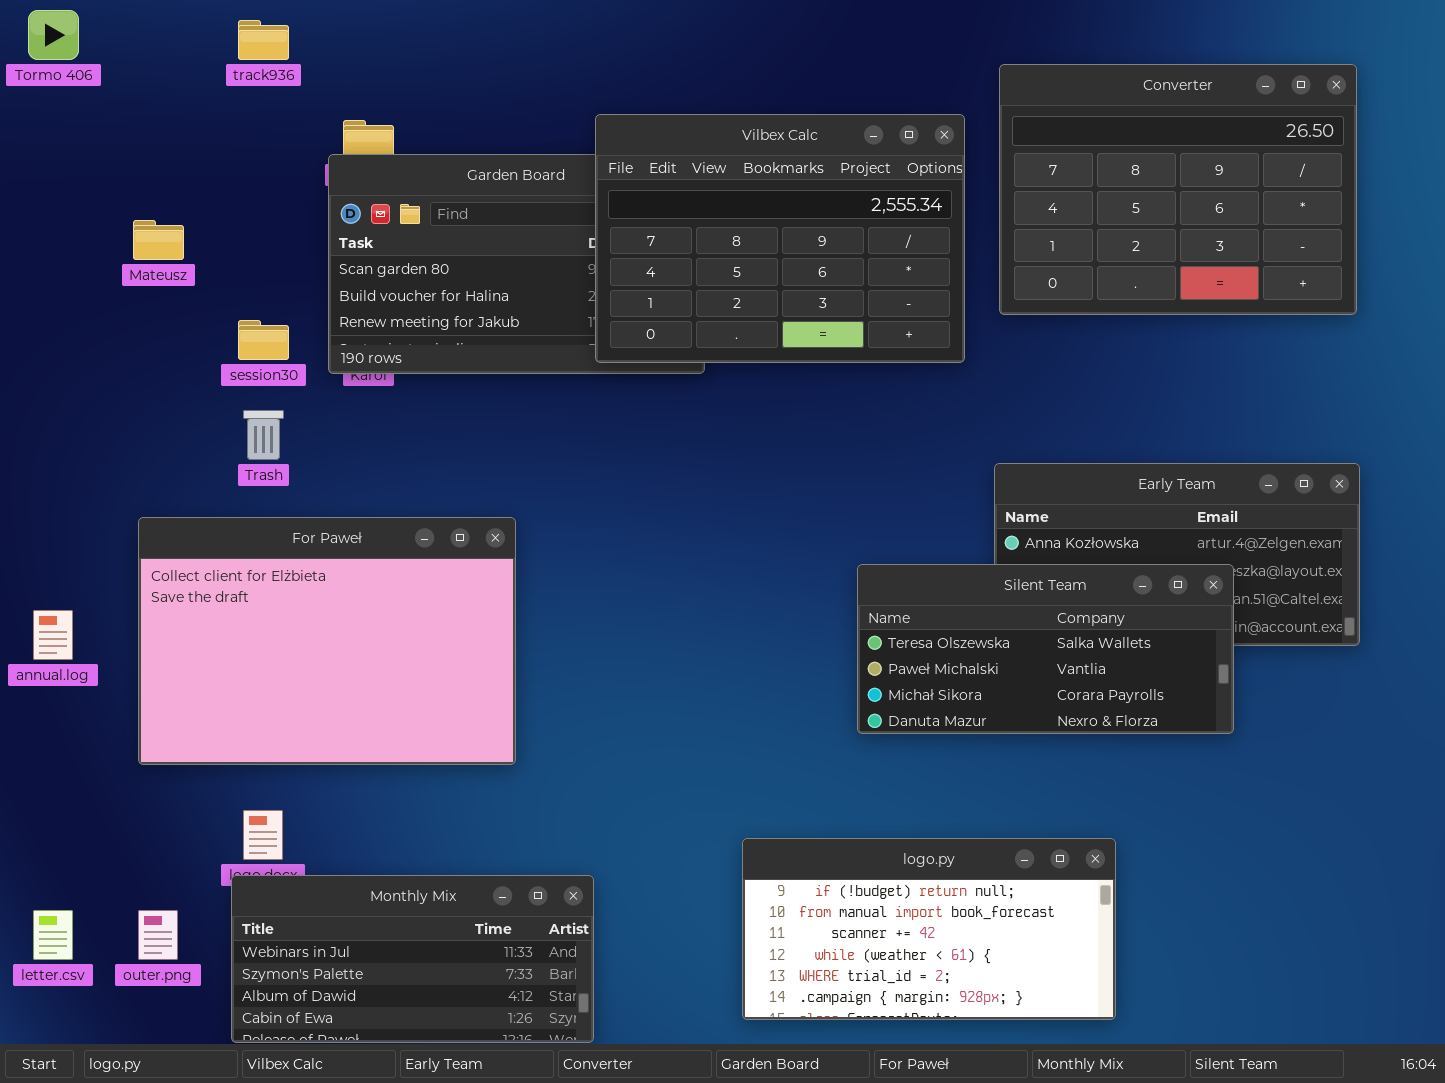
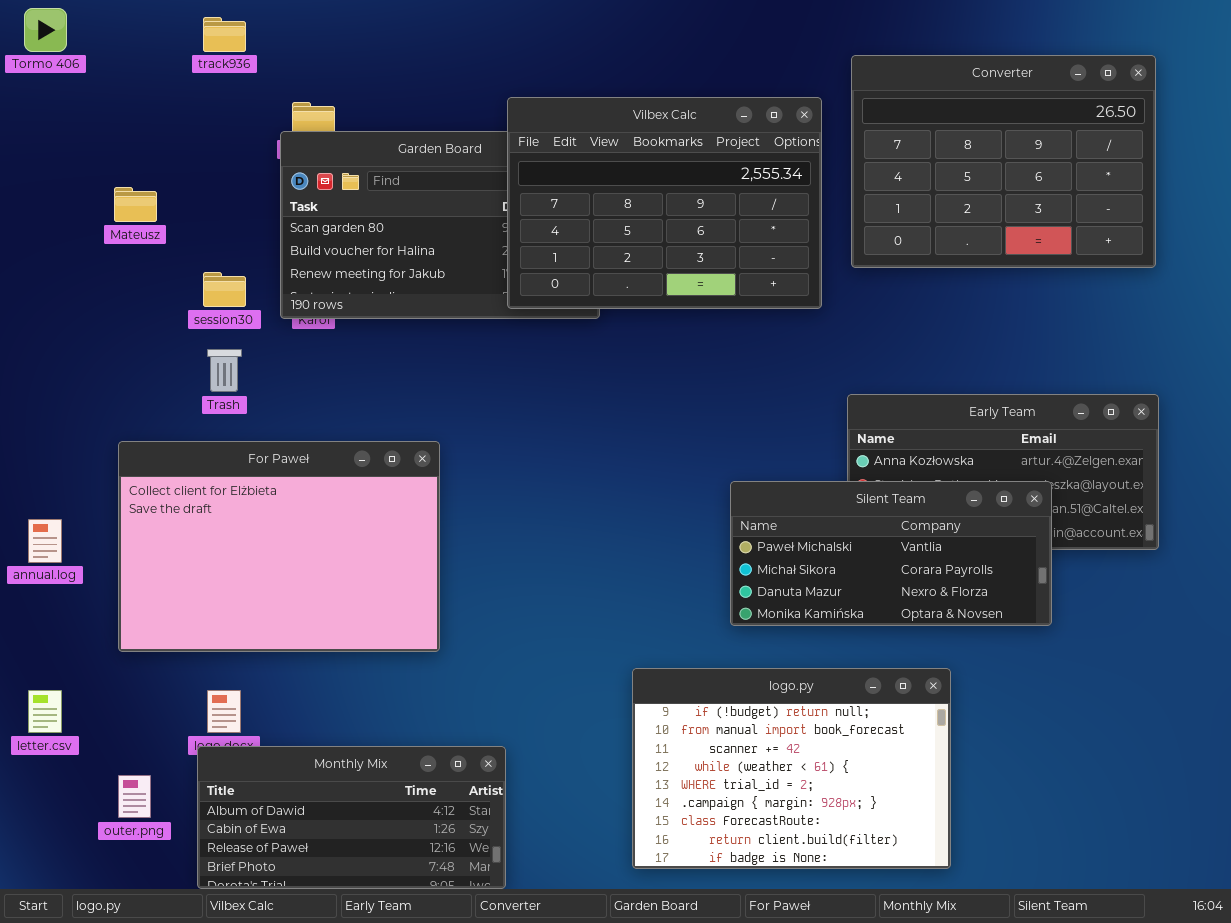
Silent Team: [857,564,1234,734] -> [730,481,1052,626], scrolled down 1 row
logo.py: [742,838,1116,1020] -> [632,668,951,869], resized
Monthly Mix: [231,875,594,1043] -> [197,746,506,889], scrolled down 2 rows
letter.csv: [33,910,73,960] -> [28,690,62,733], moved

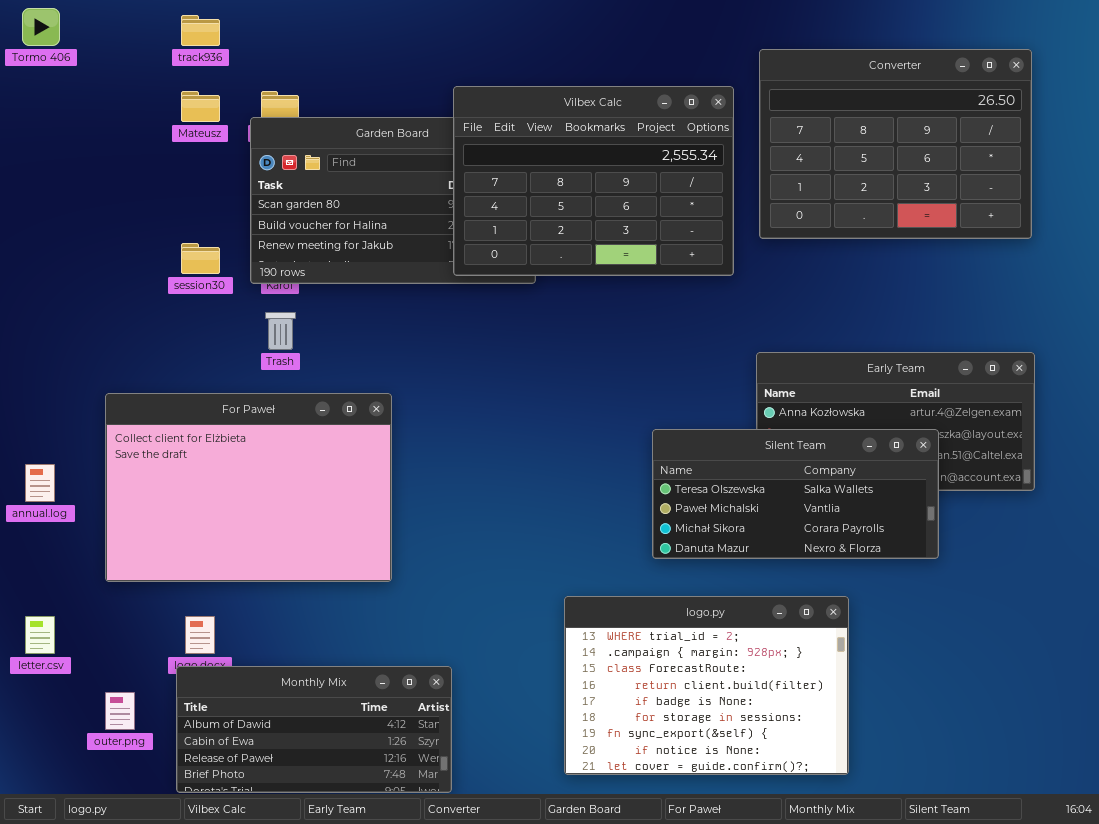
Mateusz: [114,187,157,222] -> [181,91,220,122], moved
Trash: [207,349,242,392] -> [265,312,296,350], moved
Silent Team: [730,481,1052,626] -> [652,429,939,559], scrolled up 1 row
logo.py: [632,668,951,869] -> [564,596,849,775], scrolled down 4 rows

